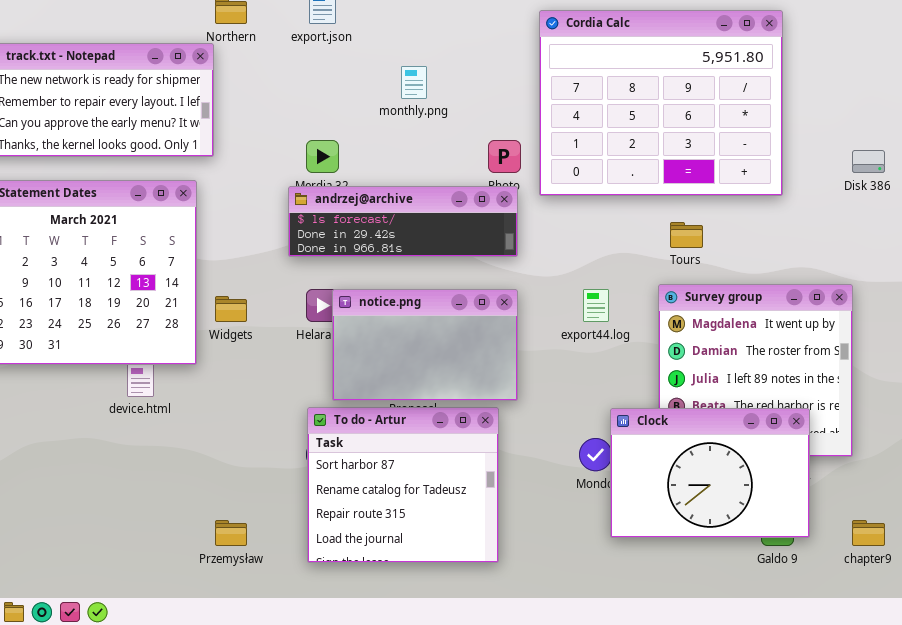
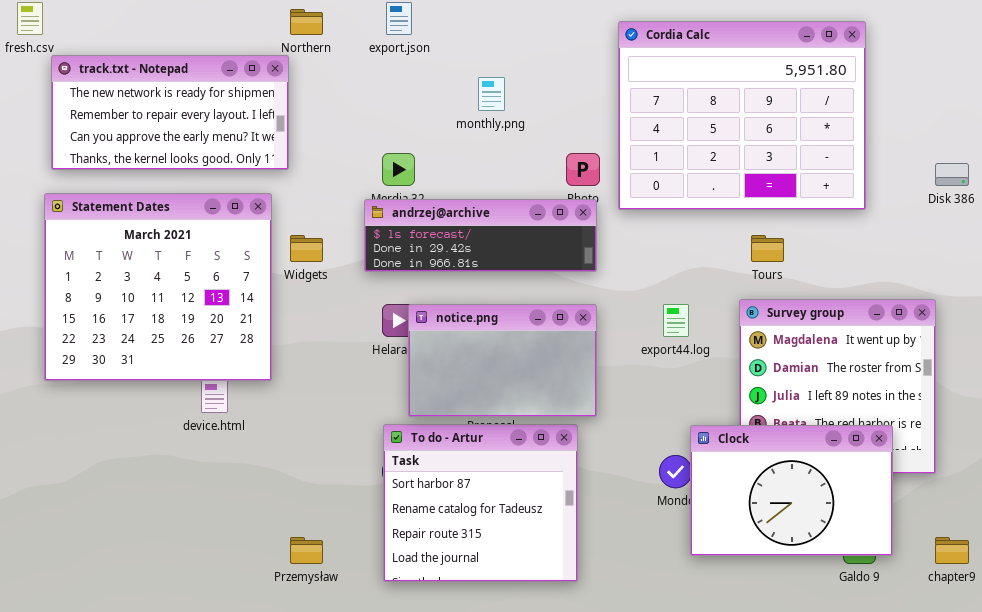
Widgets: [215,296,247,322] -> [290,235,323,262], moved

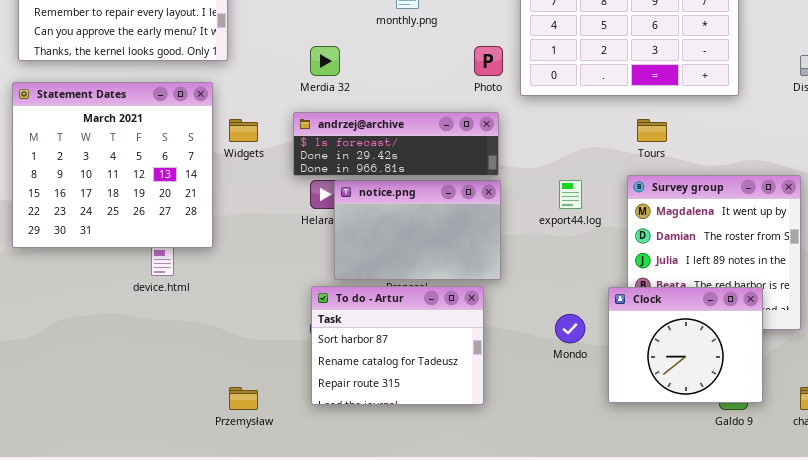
andrzej@archive: [364,199,597,272] -> [293,112,499,176], moved
To do - Artur: [383,424,578,582] -> [311,286,484,405], resized
Clock: [690,425,893,556] -> [608,287,763,403], resized

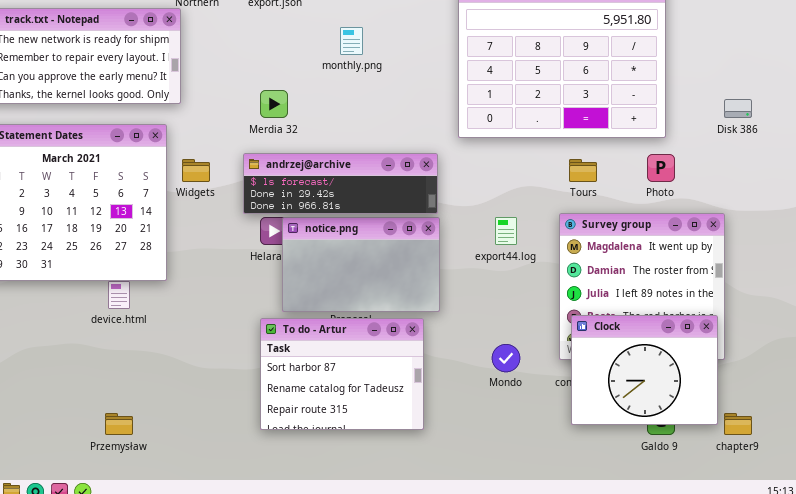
Photo: [474,46,503,76] -> [647,154,675,182], moved
Clock: [608,287,763,403] -> [571,315,718,425], moved
Przemysław: [229,387,258,410] -> [105,413,133,435], moved

